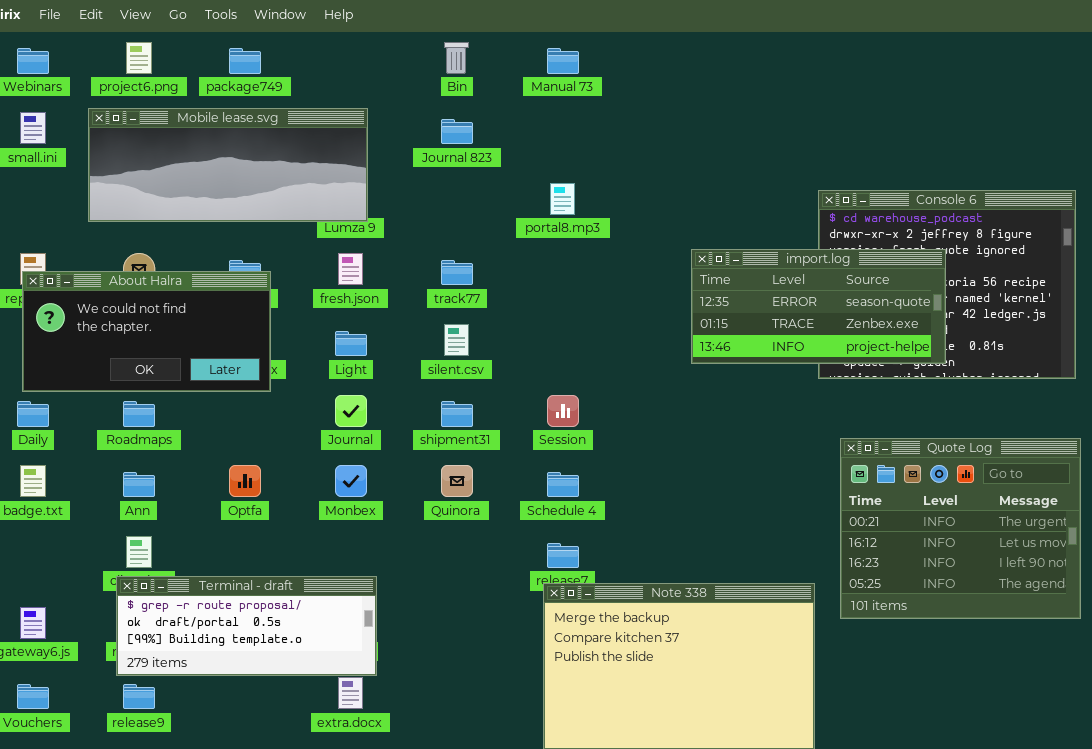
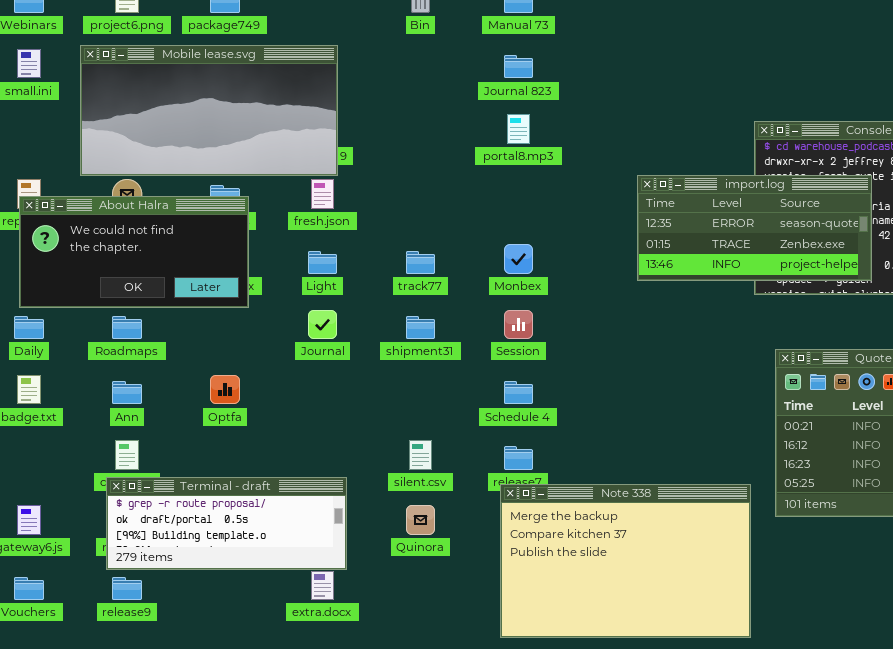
Mobile lease.svg: [88,108,368,222] -> [80,45,338,176], resized
Journal 823: [441,119,473,144] -> [504,55,533,78], moved
track77: [441,260,473,285] -> [406,251,435,274], moved
silent.csv: [444,324,469,356] -> [409,440,432,470], moved
Monbex: [335,465,367,497] -> [504,244,533,274], moved
Quinora: [441,465,473,497] -> [406,505,435,535], moved

